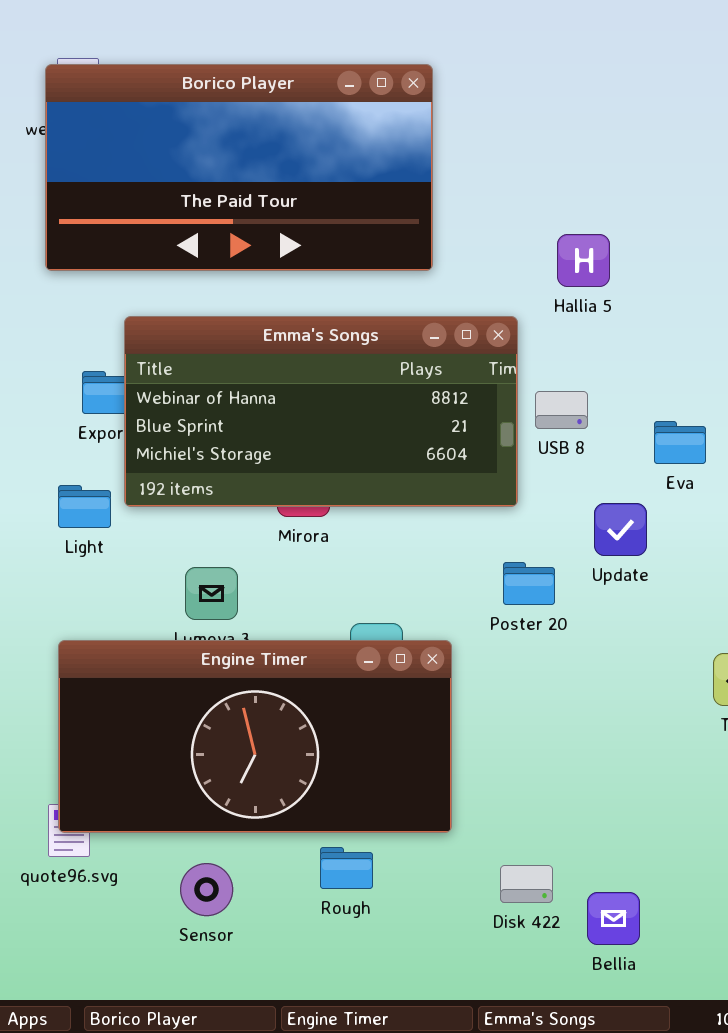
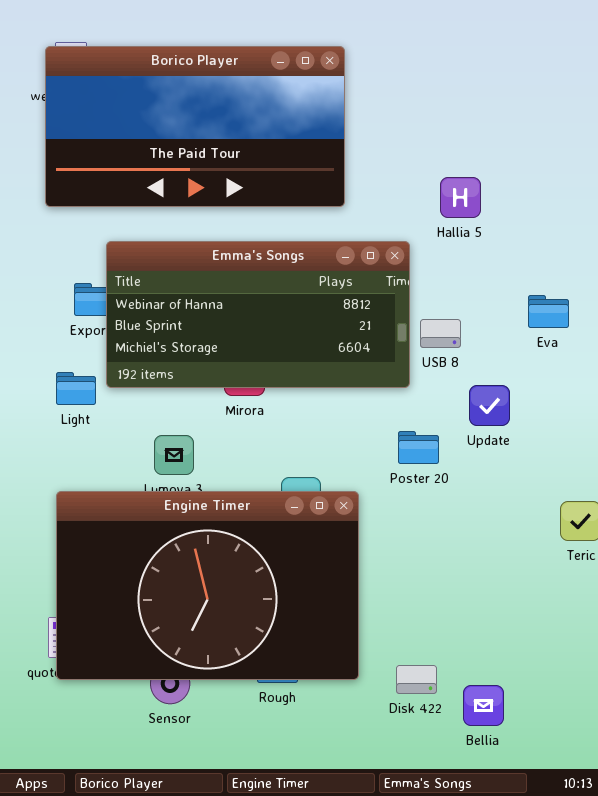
USB 8: [535,391,588,429] -> [420,319,461,348], moved
Eva: [654,421,706,464] -> [528,295,569,328], moved
Engine Timer: [58,640,452,833] -> [56,491,359,680], resized

